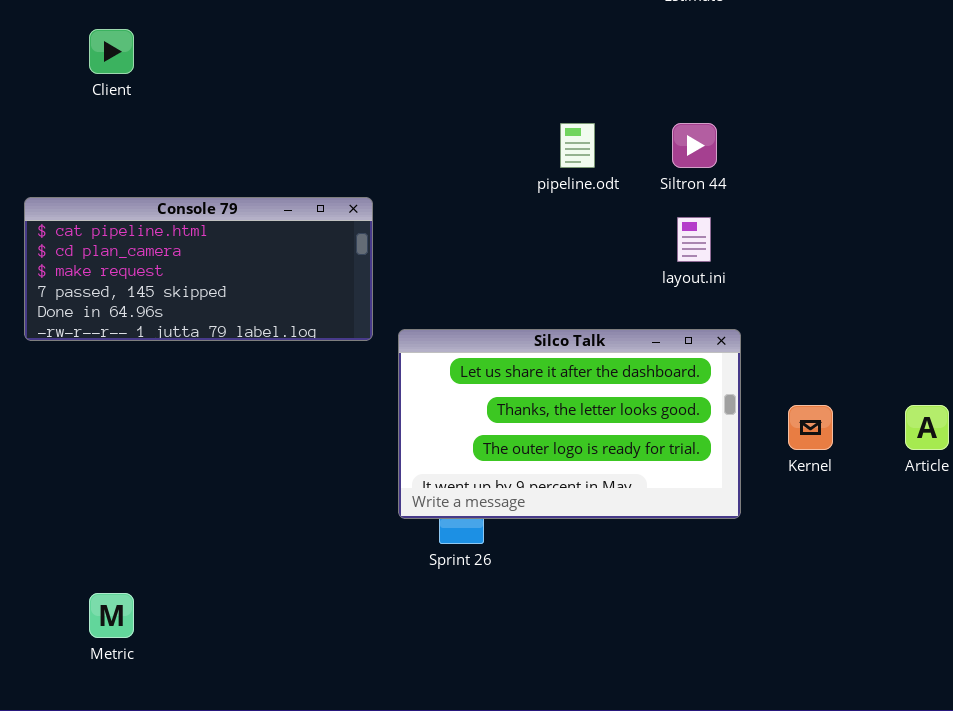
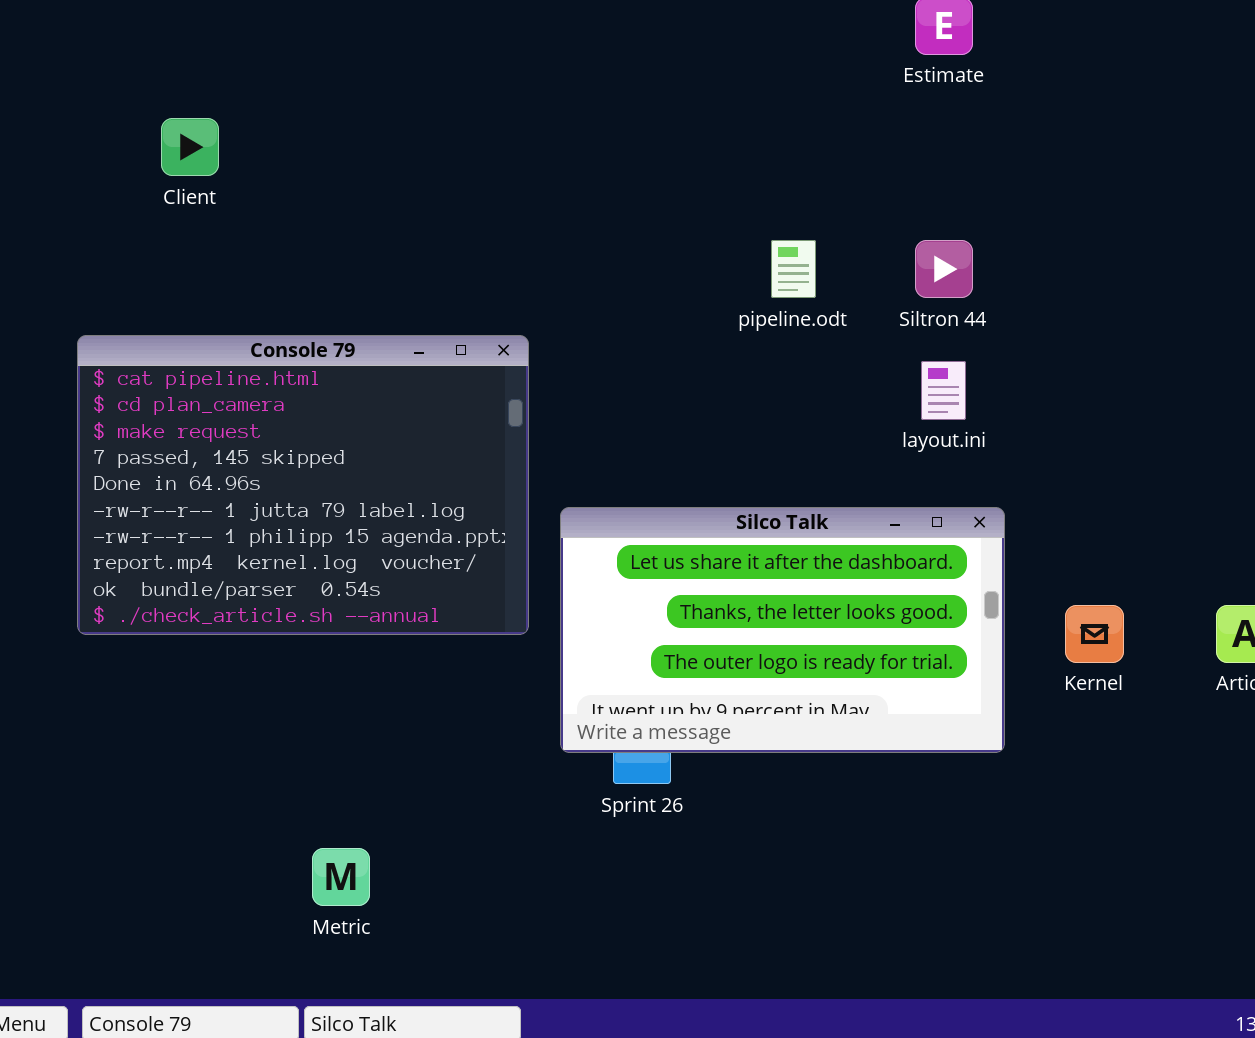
Console 79: [24,197,373,341] -> [77,335,529,635], resized
Metric: [89,593,134,638] -> [312,848,370,906], moved

